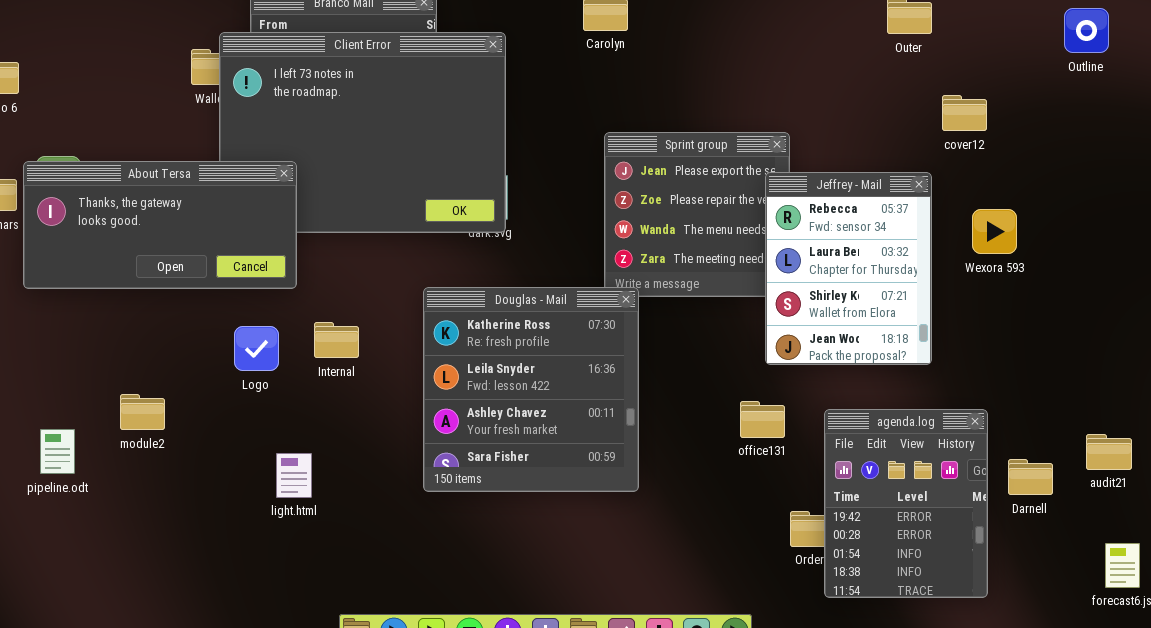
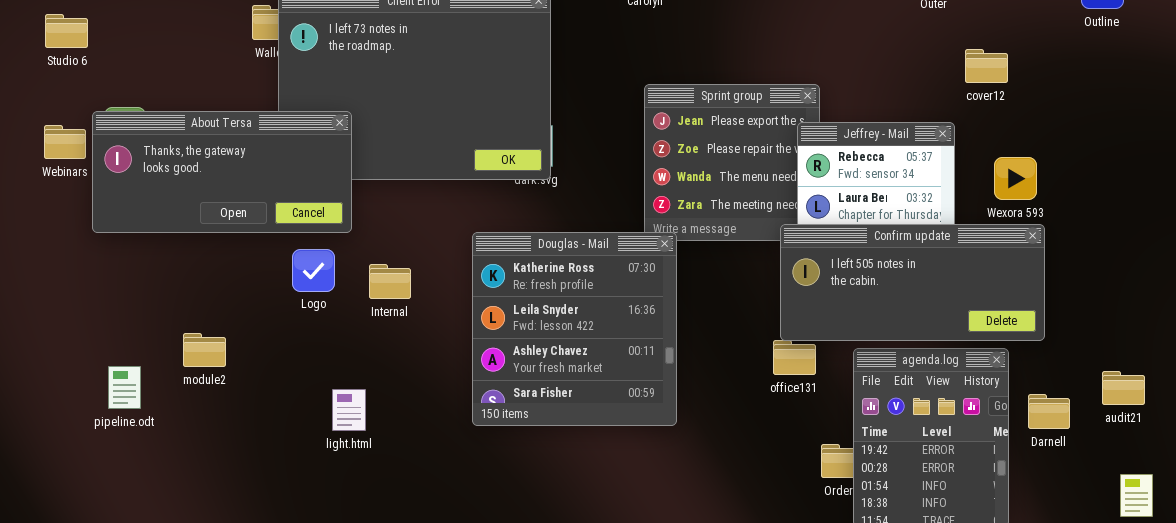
Confirm update: none -> [780,224,1045,341], opened
Logo: [234,326,279,371] -> [292,249,335,292], moved

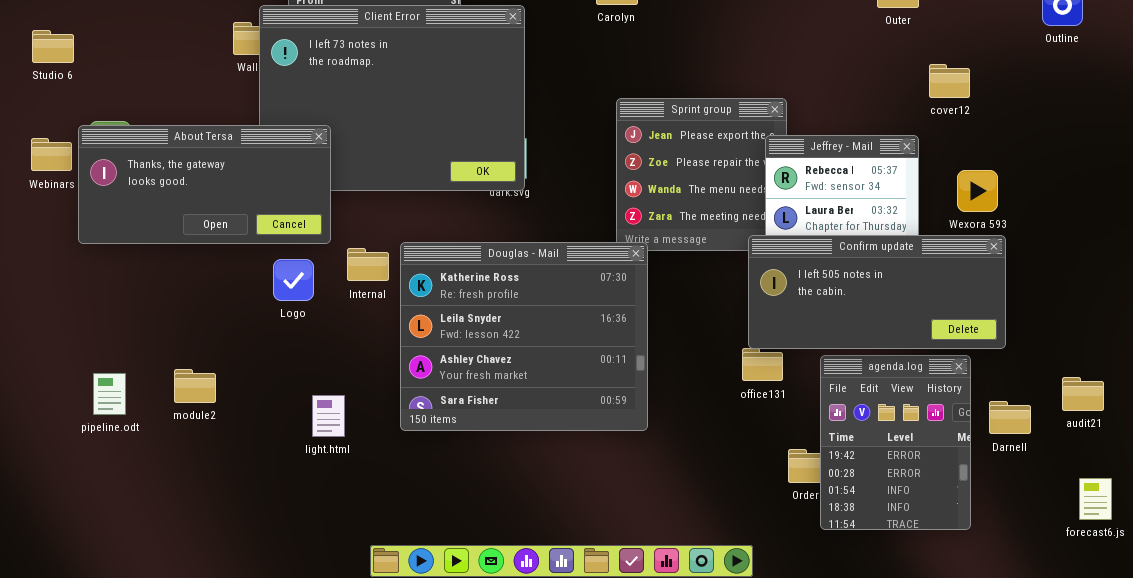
Douglas - Mail: [472,232,677,426] -> [400,242,648,431], resized
Internal: [369,264,411,299] -> [347,248,389,281], moved
module2: [183,333,226,367] -> [174,369,216,403], moved

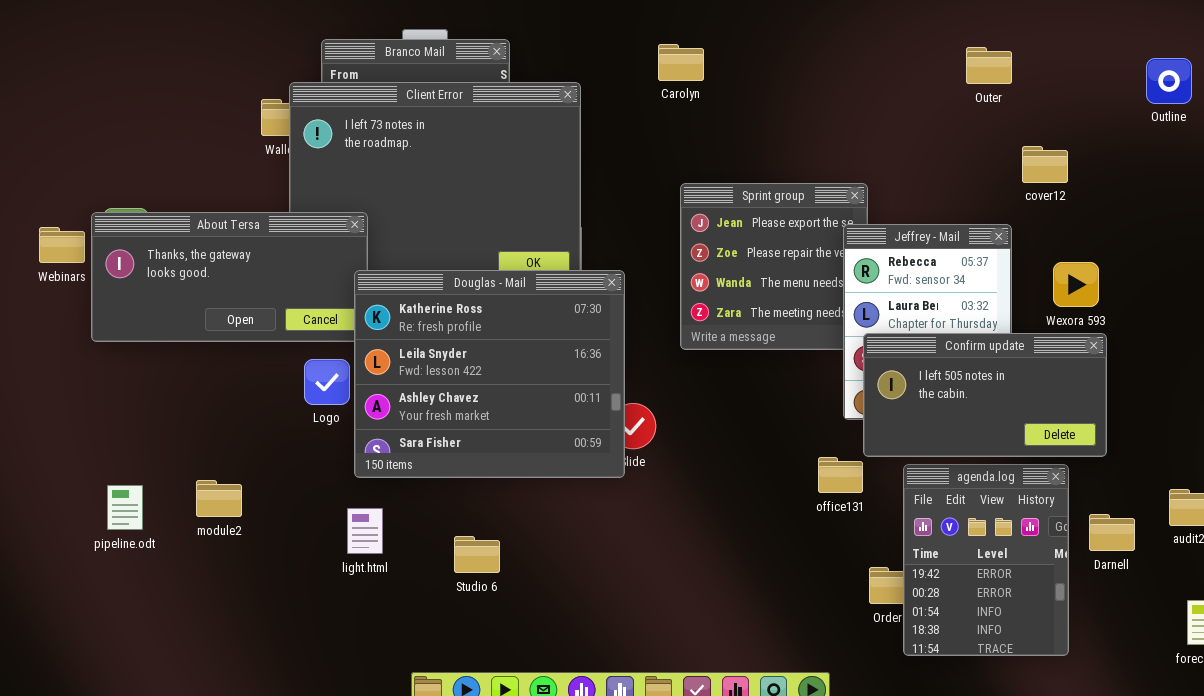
Studio 6: [32,30,74,63] -> [454,536,500,573], moved
Confirm update: [748,235,1006,349] -> [863,333,1107,457], resized
Douglas - Mail: [400,242,648,431] -> [354,270,625,478], moved

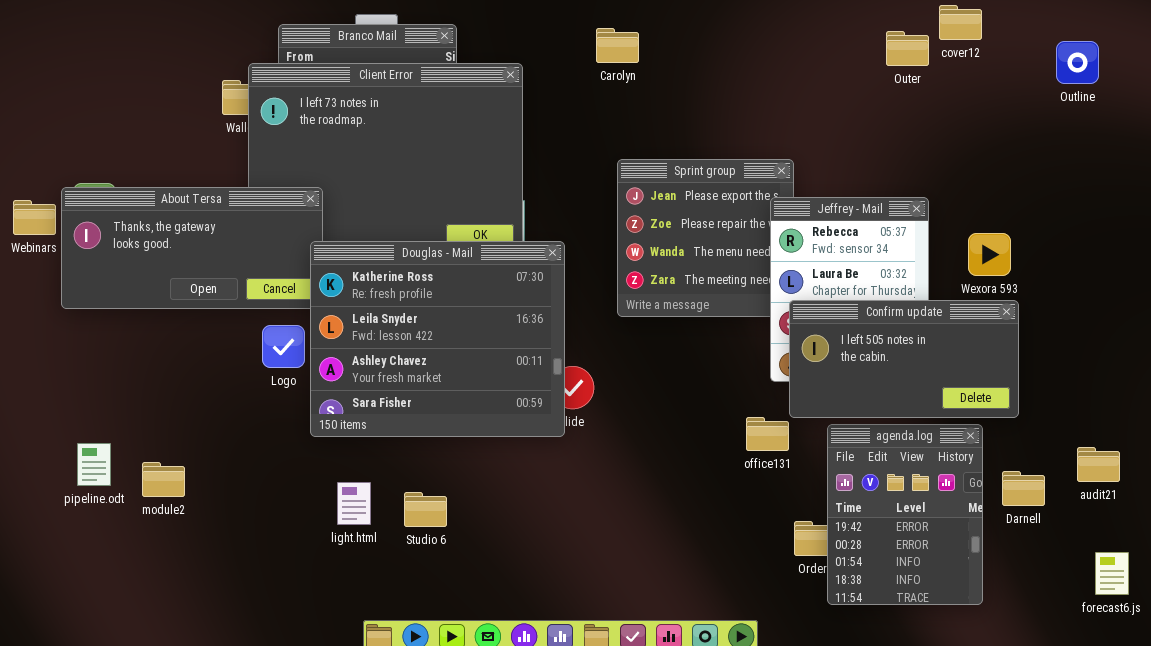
cover12: [1022,146,1068,183] -> [939,5,982,40], moved
module2: [196,480,242,517] -> [142,462,185,497], moved
light.html: [347,508,383,554] -> [337,482,371,525], moved

